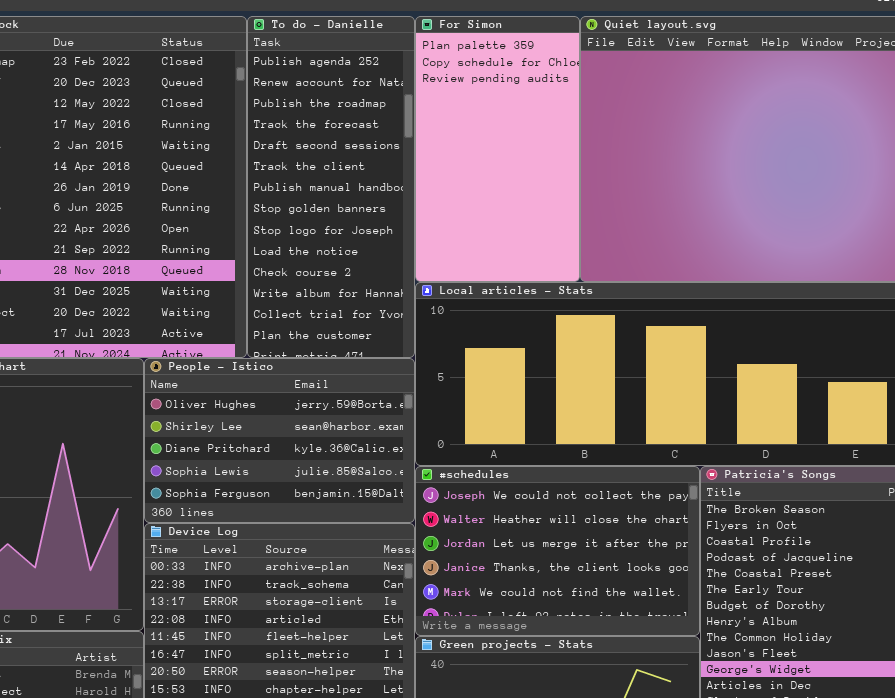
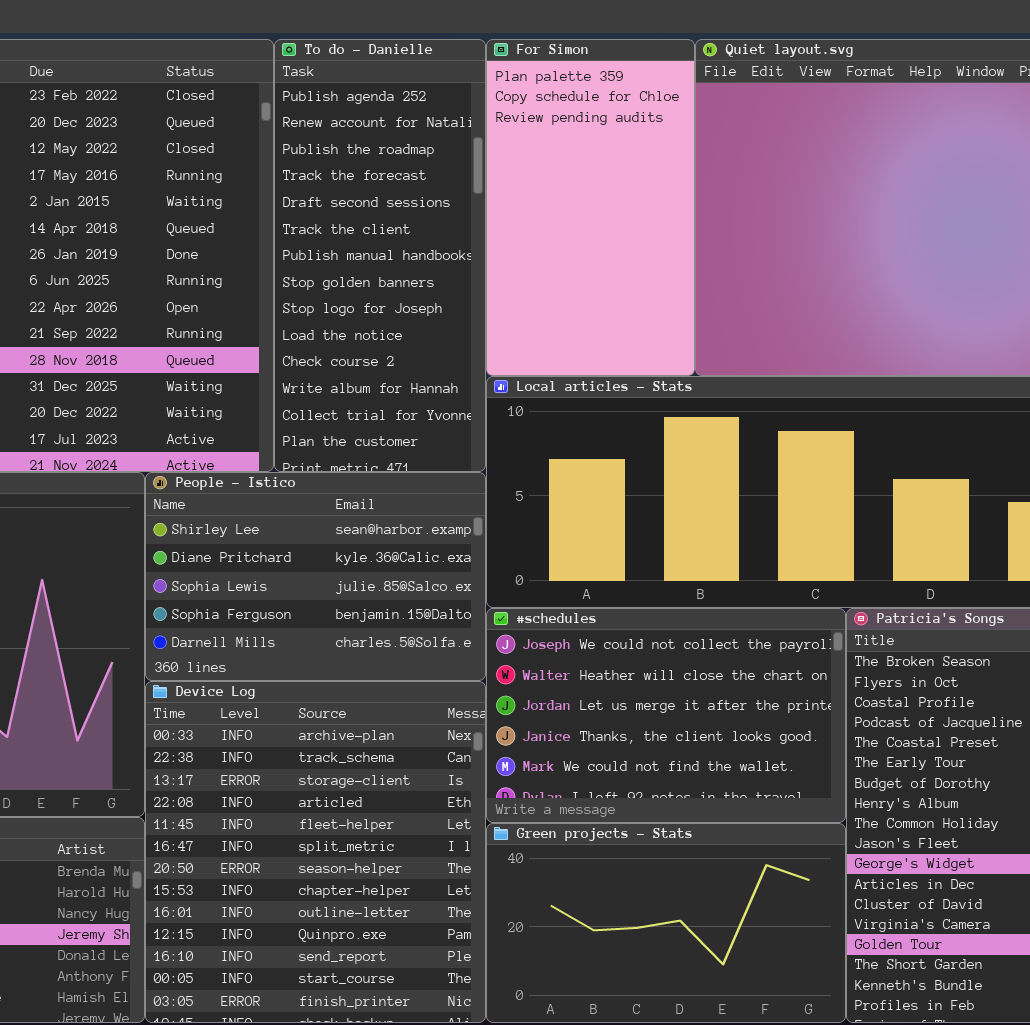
People - Istico: [144,358,415,523] -> [145,472,486,681], scrolled down 1 row

